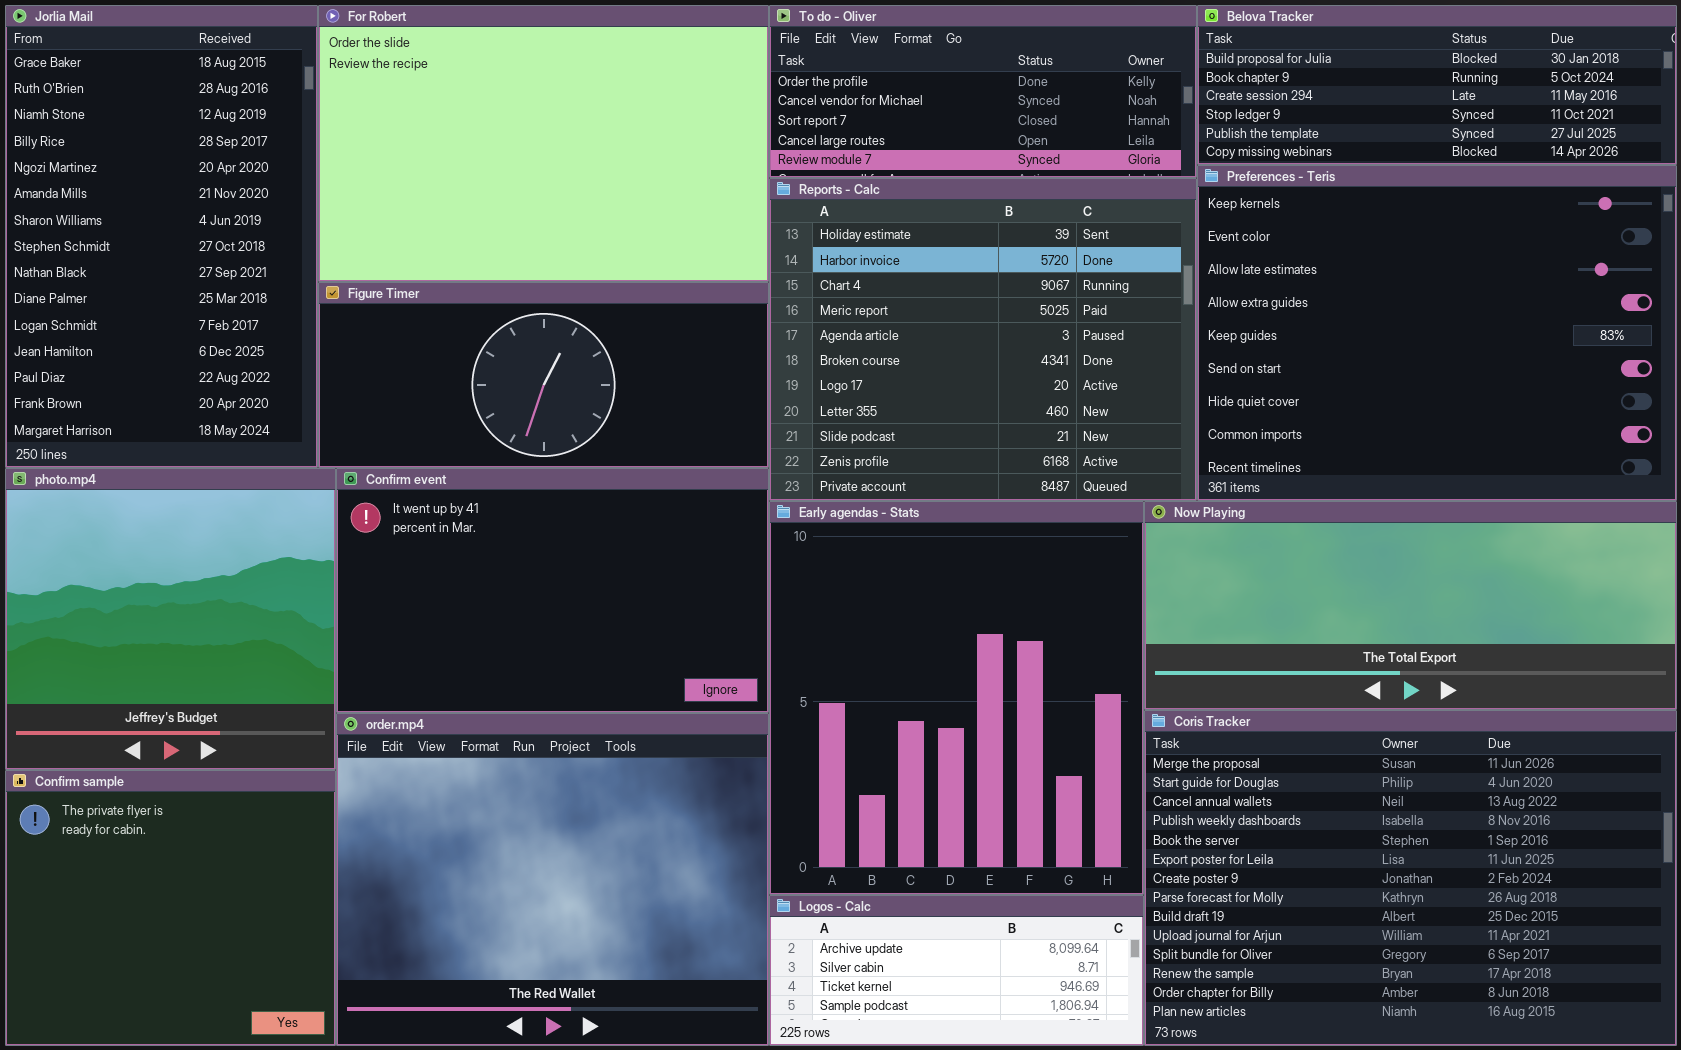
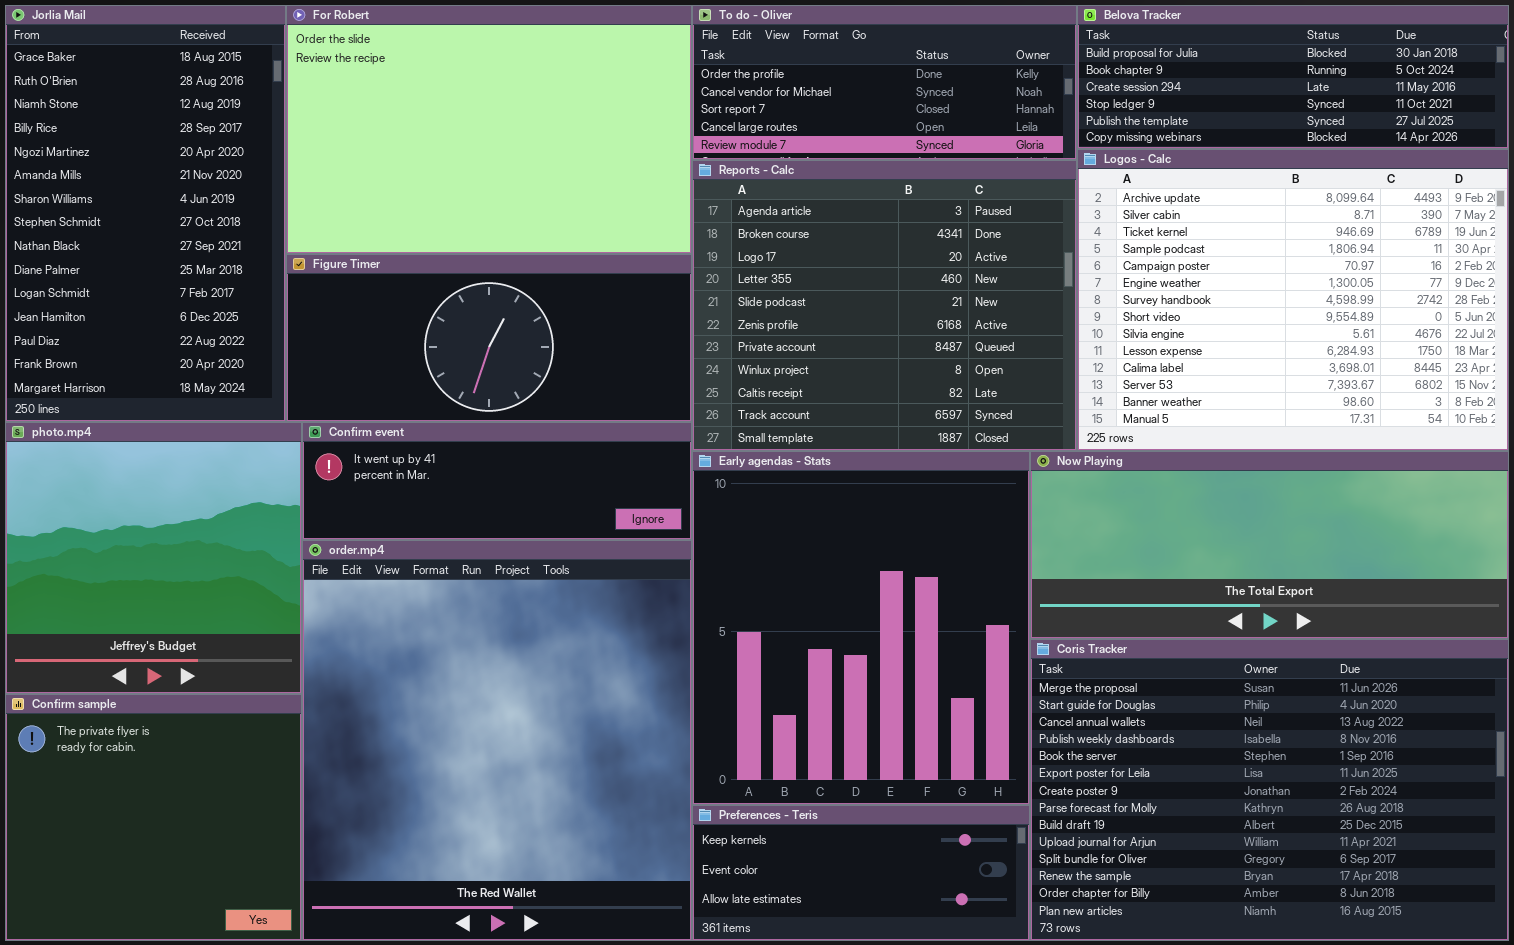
Preferences - Teris: [1197,165,1677,501] -> [692,805,1030,941], moved, resized
Reports - Calc: [769,178,1197,501] -> [692,160,1077,451], scrolled down 4 rows
Confirm event: [336,468,769,713] -> [302,422,692,540], resized
order.mp4: [336,713,769,1046] -> [302,540,692,941], resized
Logos - Calc: [769,895,1144,1046] -> [1077,149,1509,451], moved, resized

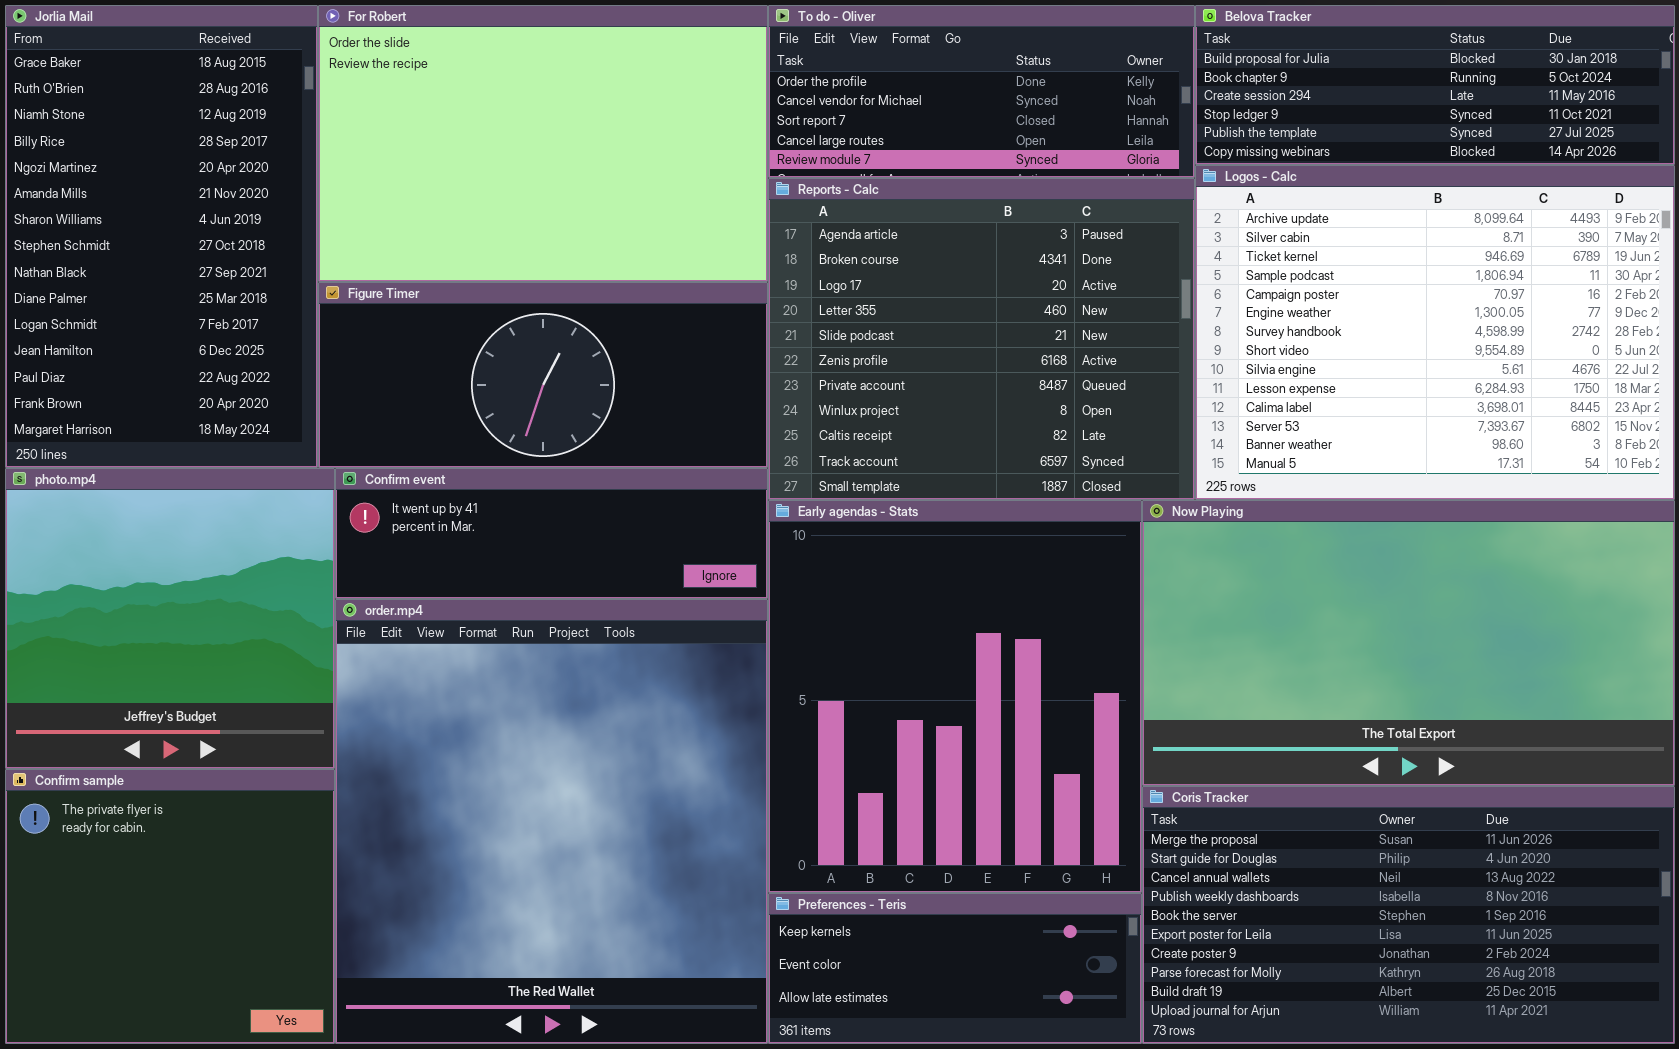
Now Playing: [1030,451,1509,639] -> [1142,500,1675,786], resized
Coris Tracker: [1030,639,1509,941] -> [1142,786,1675,1044], resized

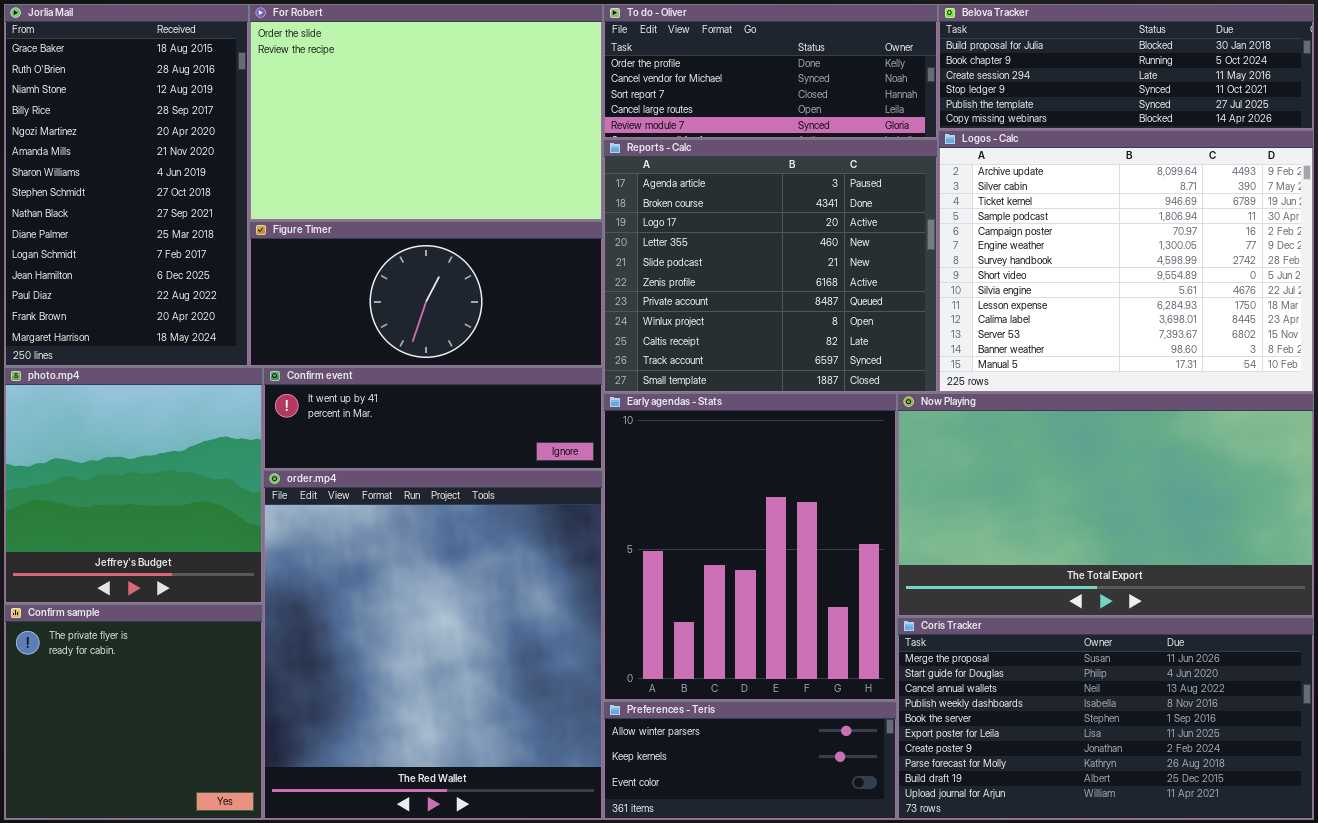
Preferences - Teris: [768,893,1142,1044] -> [603,701,897,820], scrolled up 1 row

